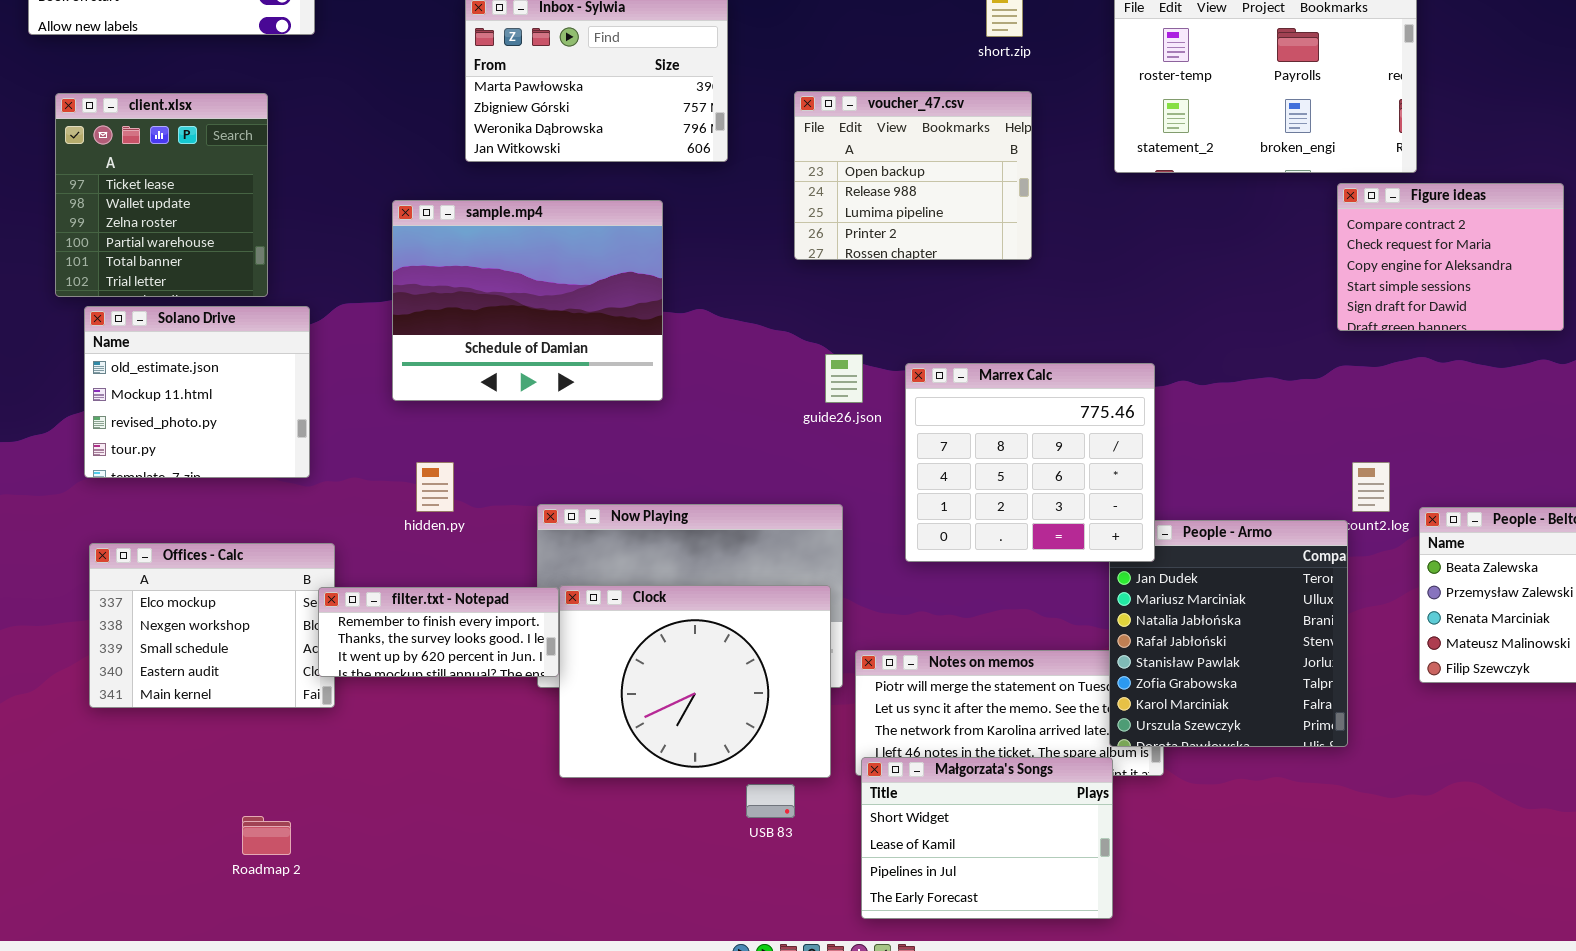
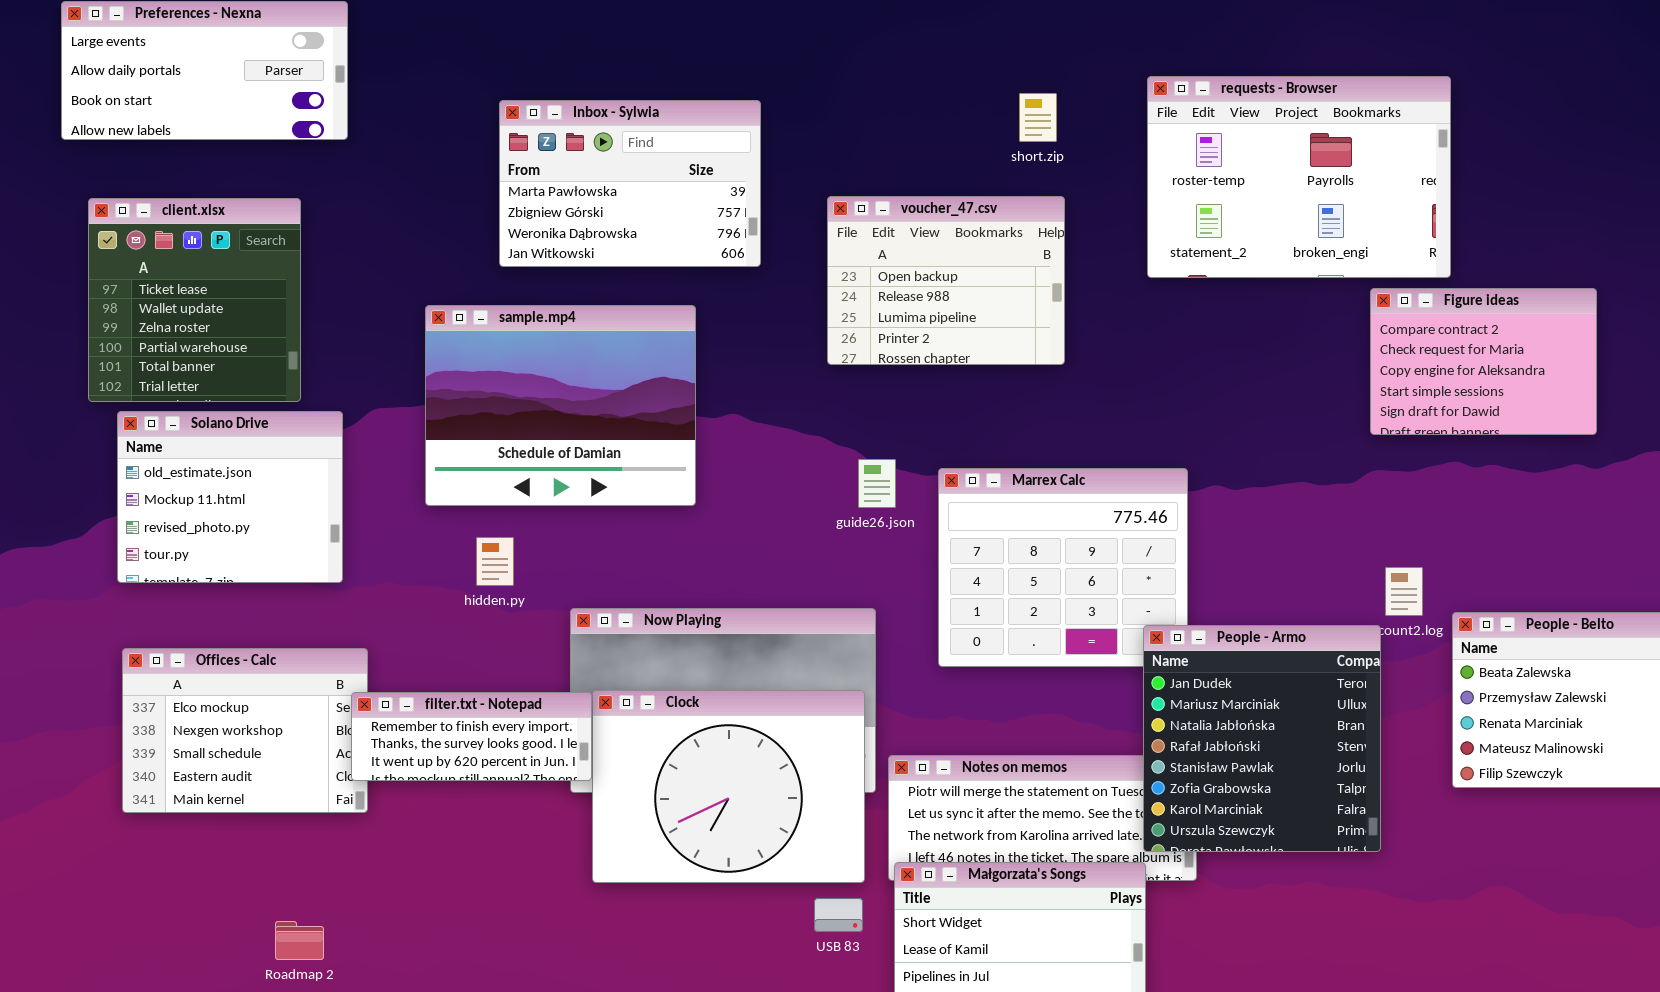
hidden.py: [416,462,454,512] -> [476,537,514,586], moved
People - Armo: [1109,520,1348,747] -> [1143,625,1381,852], raised
USB 83: [746,784,795,818] -> [814,898,863,932], moved

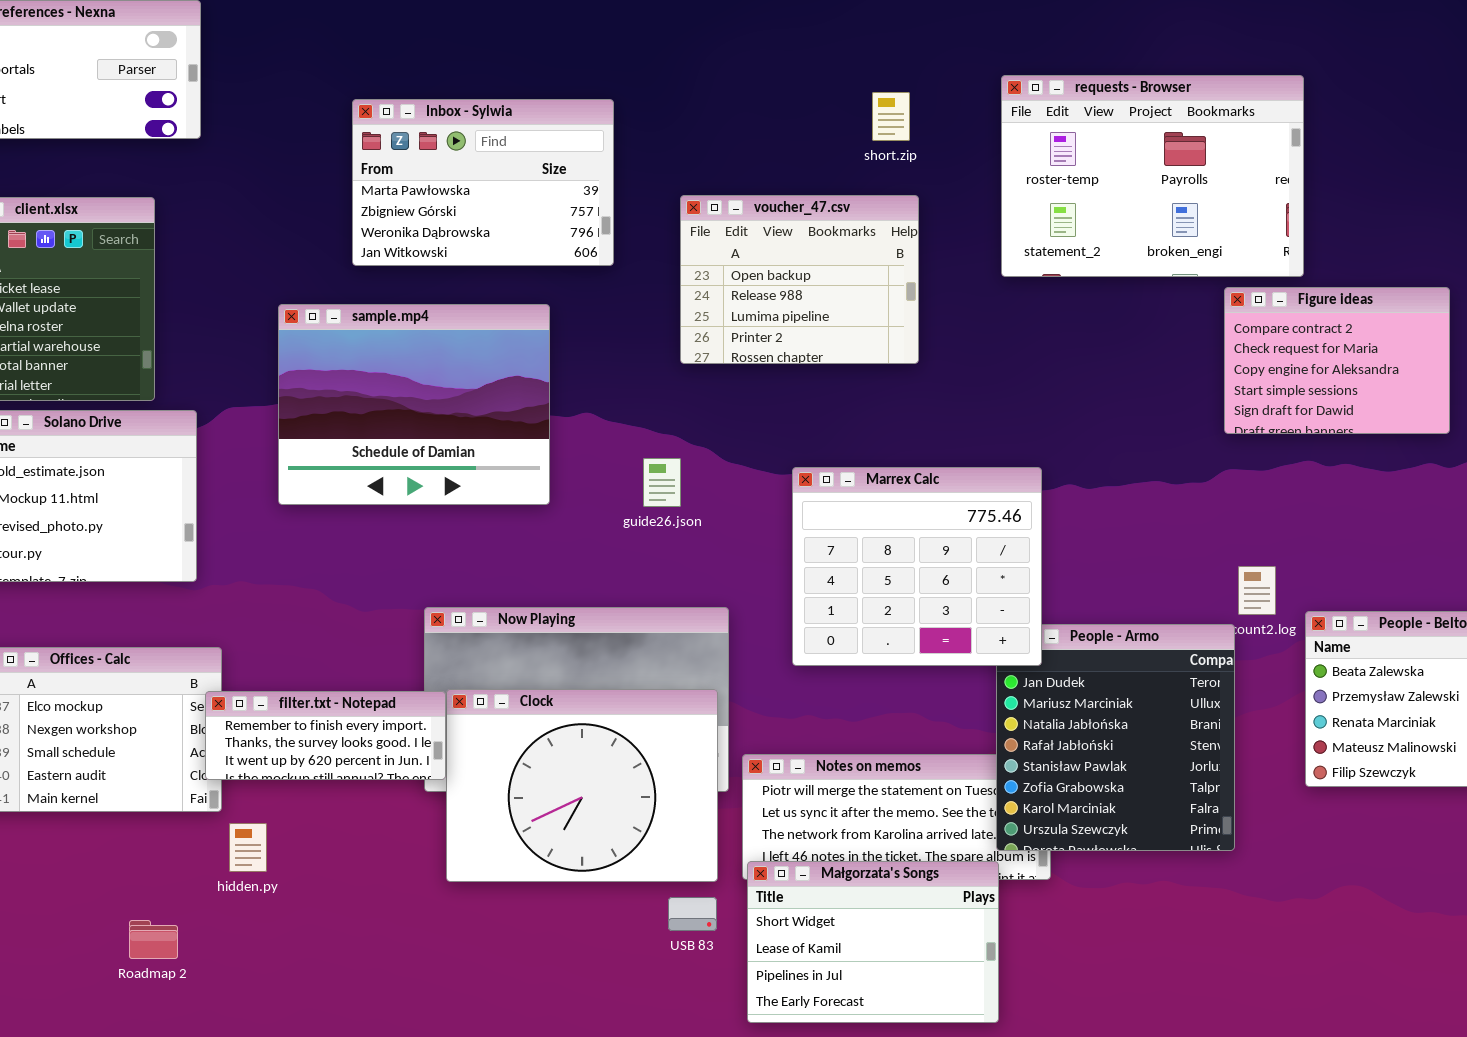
guide26.json: [858,459,896,508] -> [643,458,681,507], moved
Marrex Calc: [938,468,1188,667] -> [792,467,1042,666], raised
hidden.py: [476,537,514,586] -> [229,823,267,872], moved

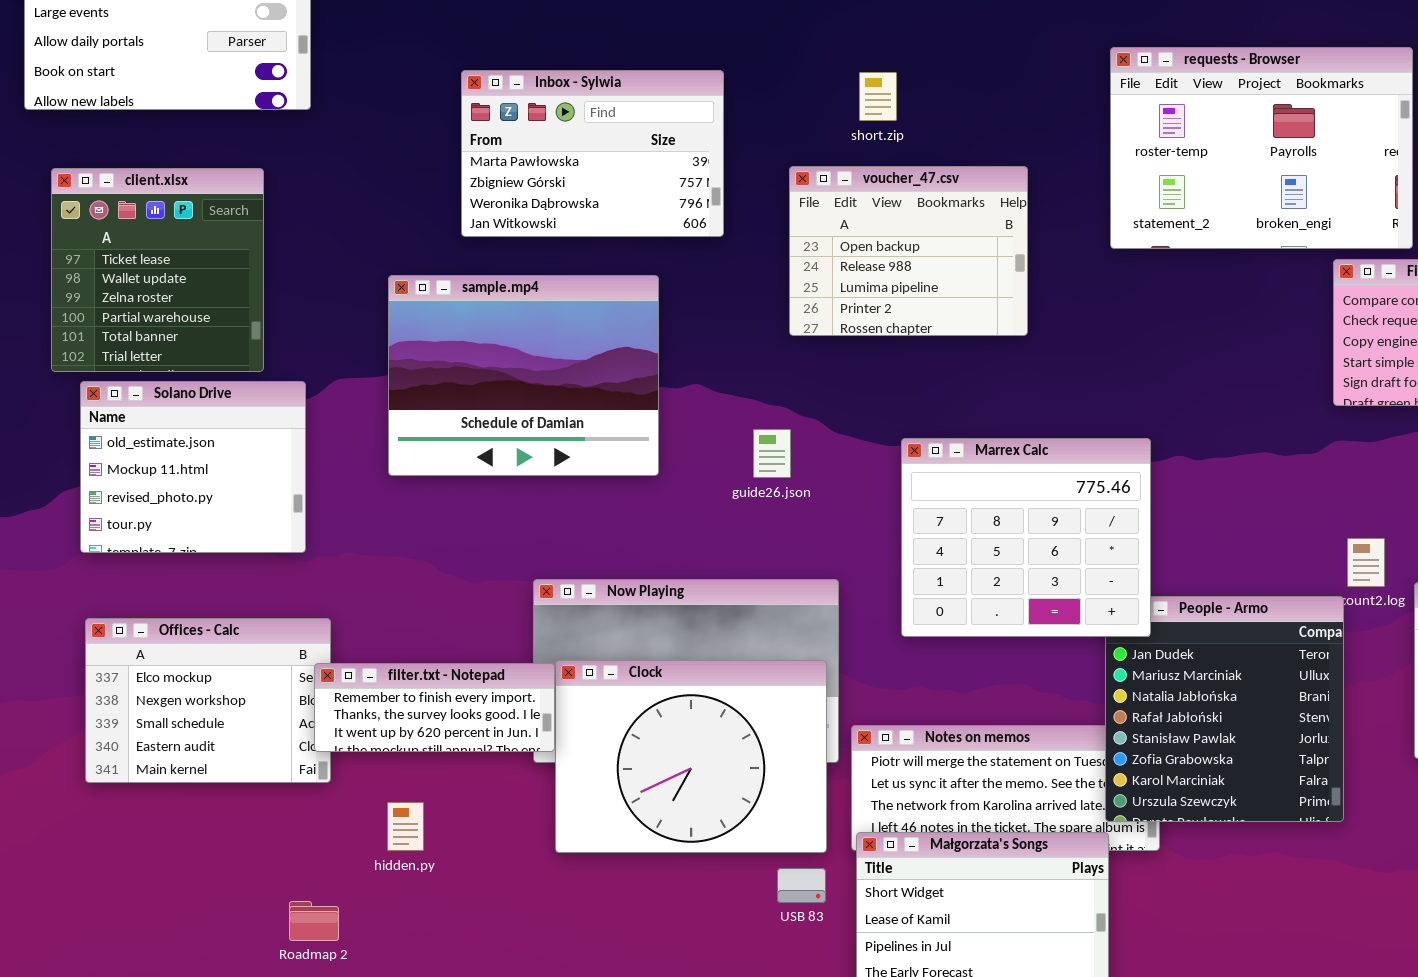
short.zip: [872,92,910,141] -> [859,72,897,121], moved
hidden.py: [229,823,267,872] -> [387,802,424,851], moved
Roadmap 2: [129,920,178,959] -> [289,901,339,941], moved

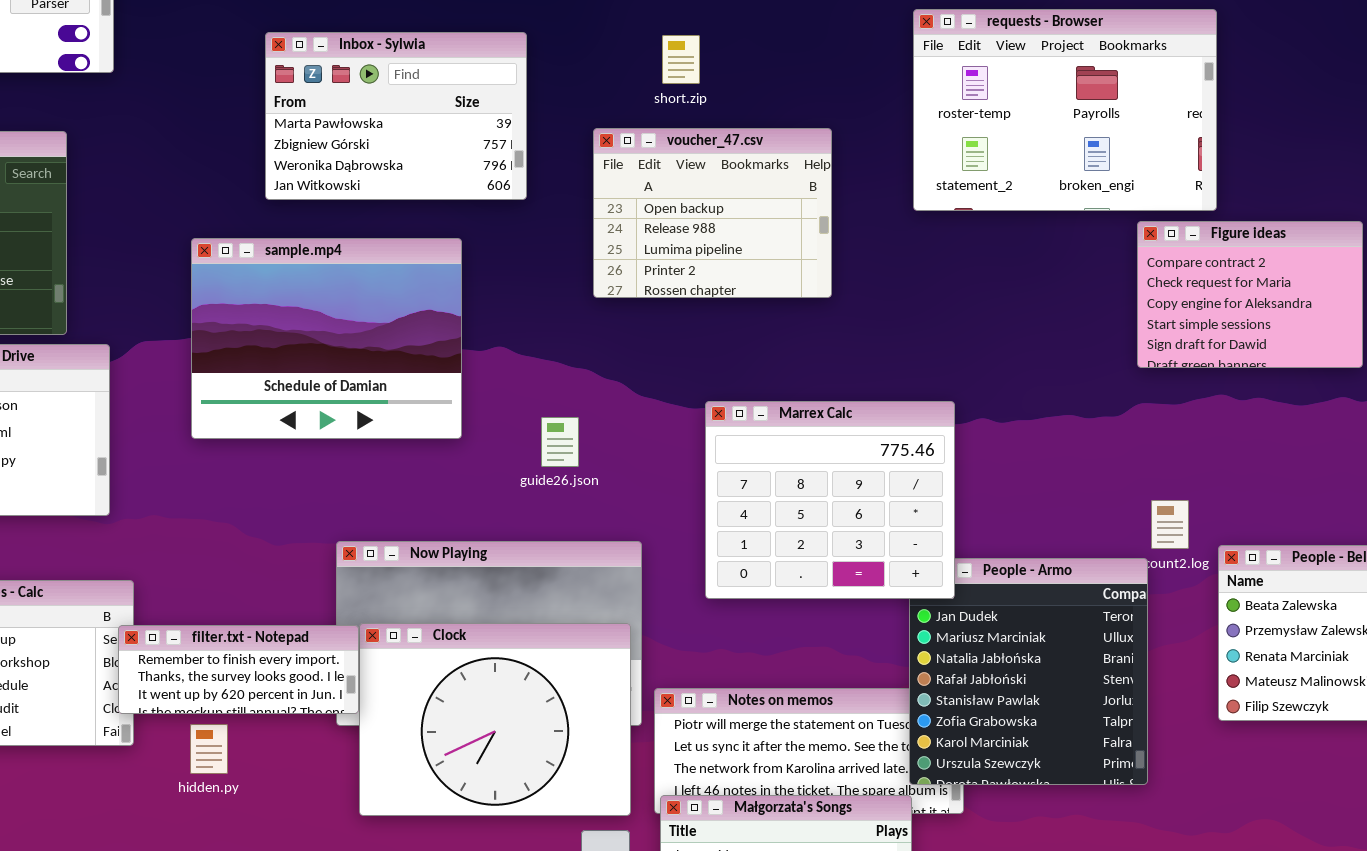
guide26.json: [753,429,791,478] -> [541,417,579,467], moved
hidden.py: [387,802,424,851] -> [190,724,228,774], moved

